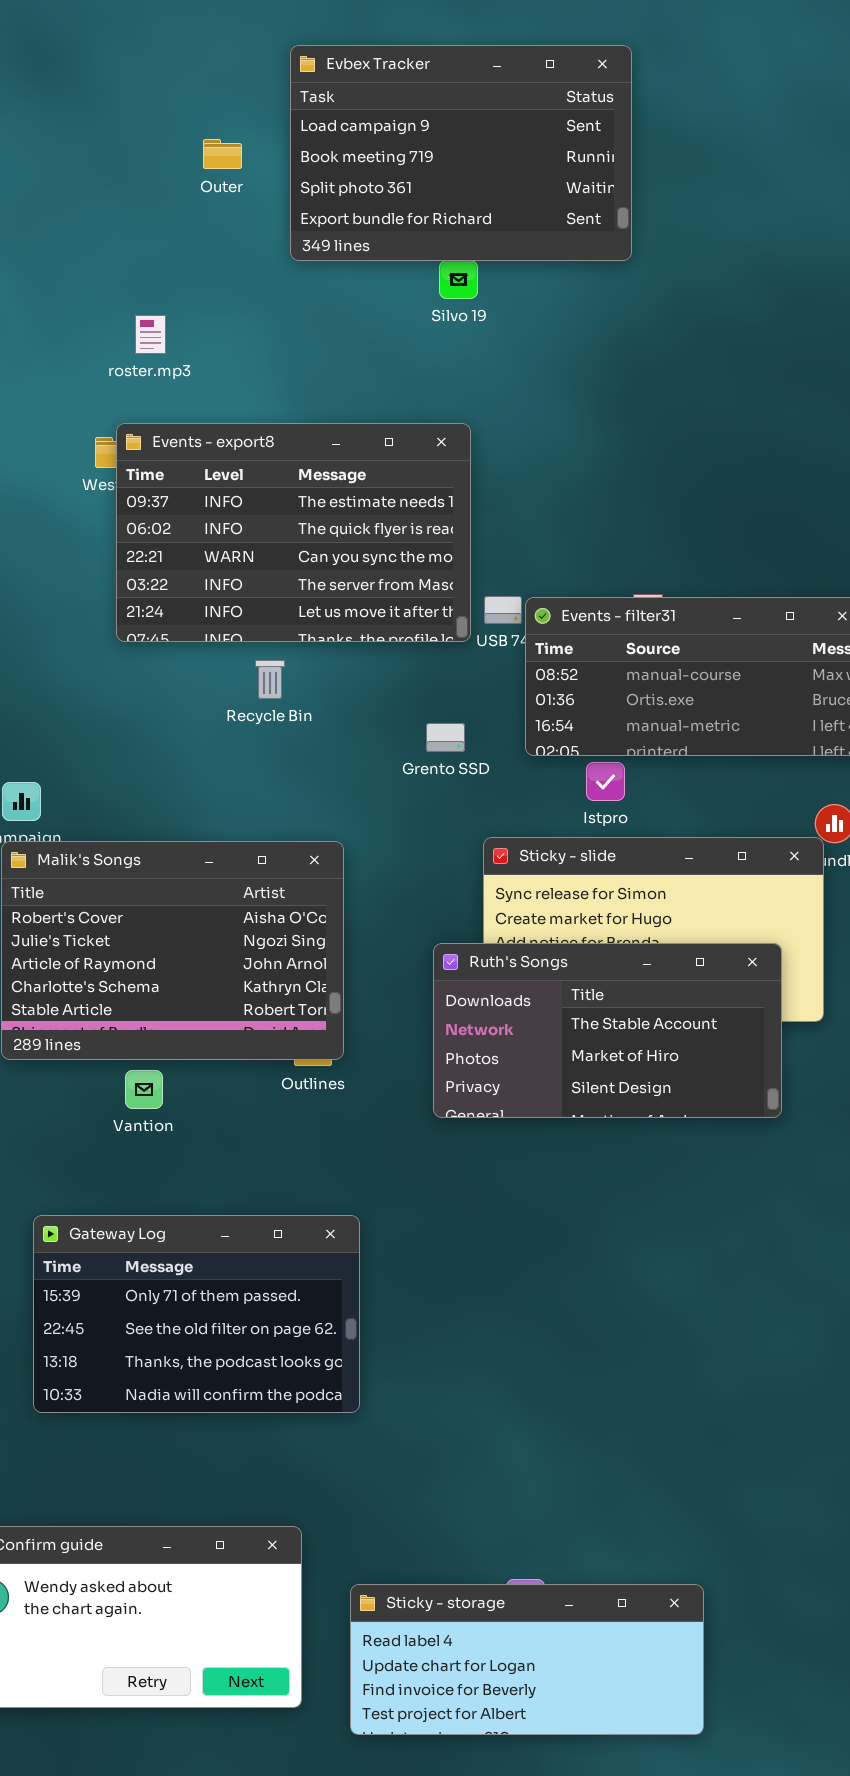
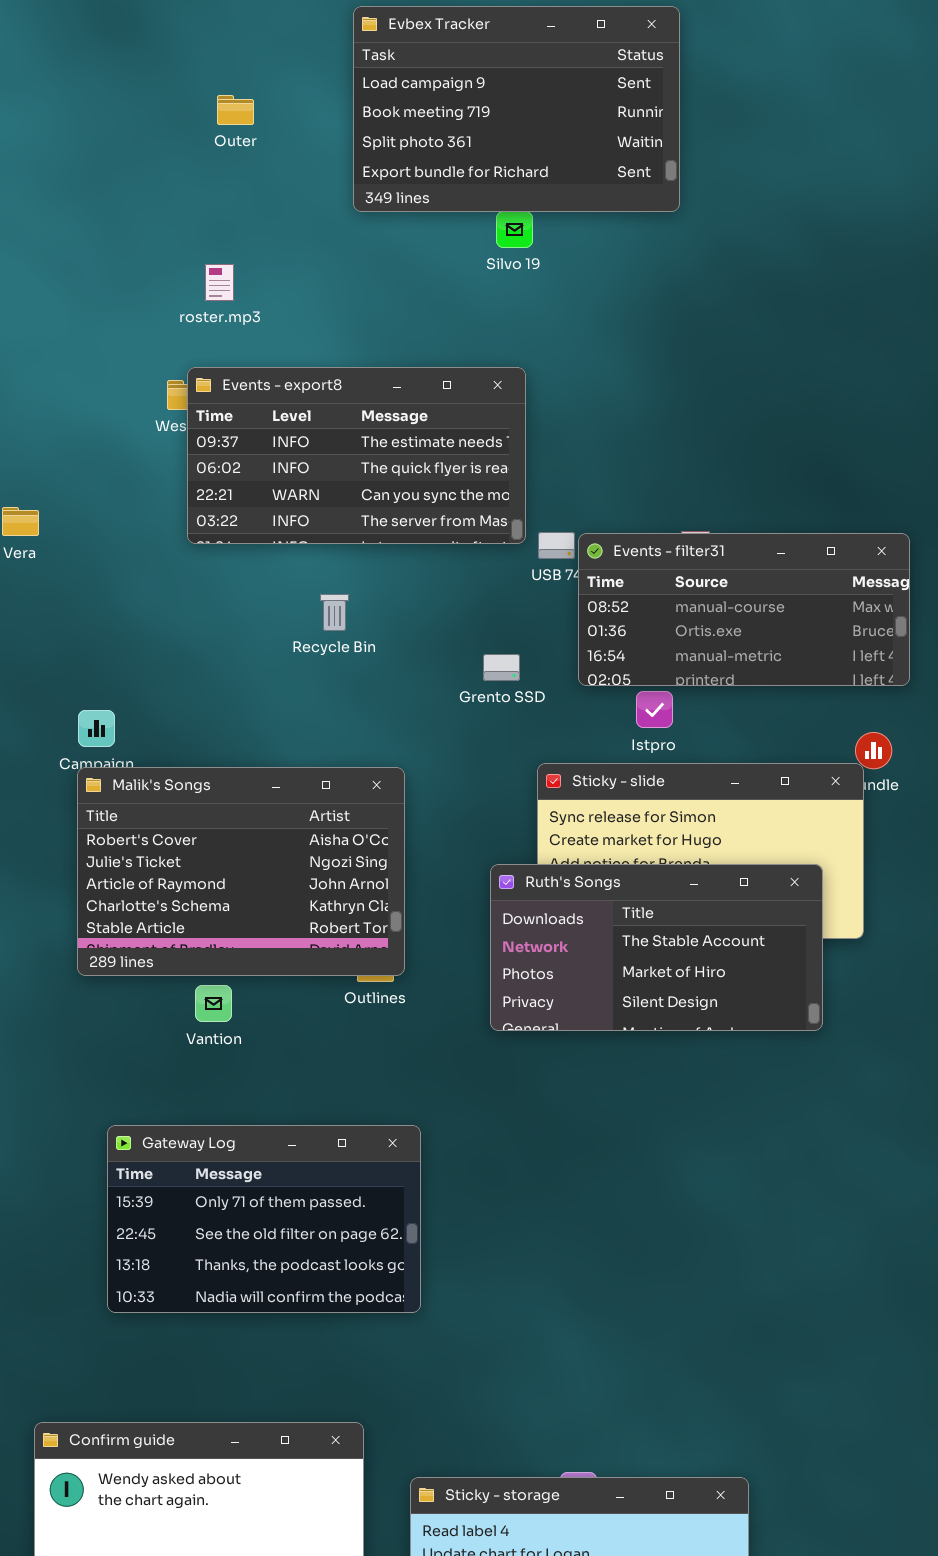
Outer: [203,139,242,169] -> [217,95,254,125], moved
Events - export8: [116,423,471,642] -> [187,367,526,544], resized

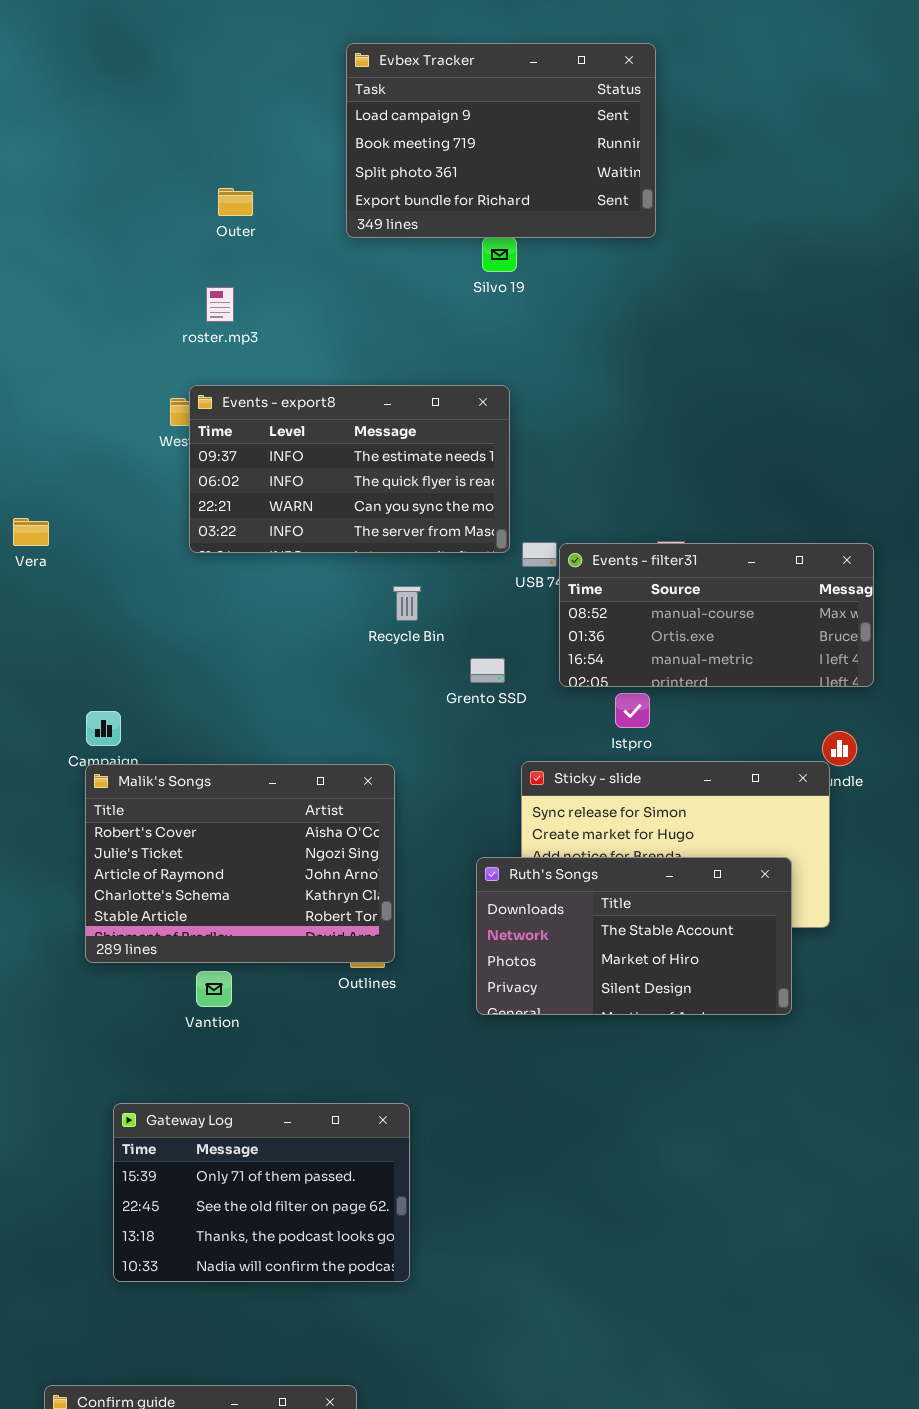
Outer: [217,95,254,125] -> [218,188,253,216], moved
Recycle Bin: [320,594,349,631] -> [393,586,421,621], moved

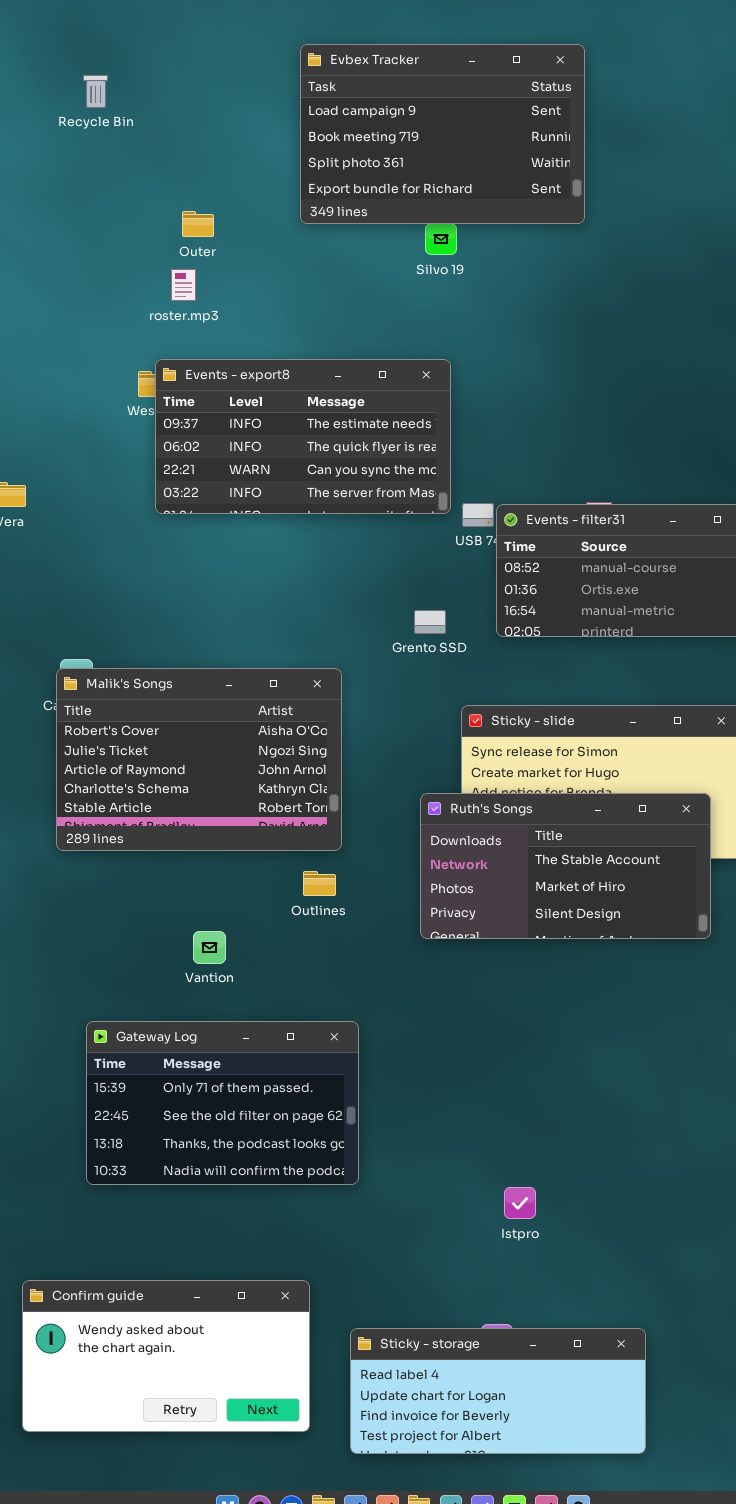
Outer: [218,188,253,216] -> [182,211,214,237], moved
Recycle Bin: [393,586,421,621] -> [83,75,108,108], moved
Istpro: [615,693,650,728] -> [504,1187,536,1219], moved
Malik's Songs: [85,764,395,963] -> [56,668,342,851], moved
Vantion: [196,971,232,1007] -> [193,931,226,964], moved

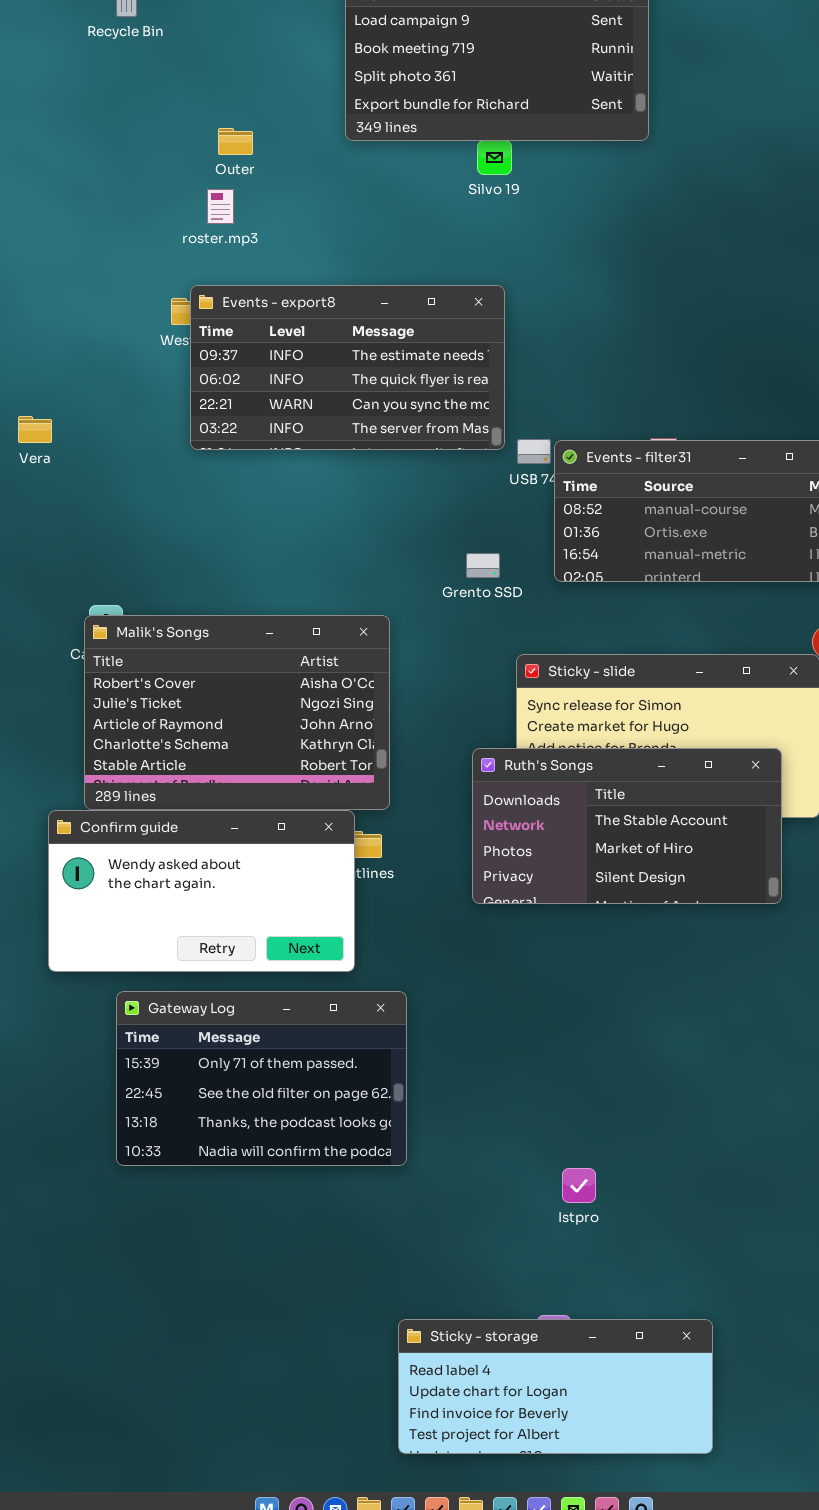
Confirm guide: [22,1280,310,1432] -> [48,810,355,972], moved

